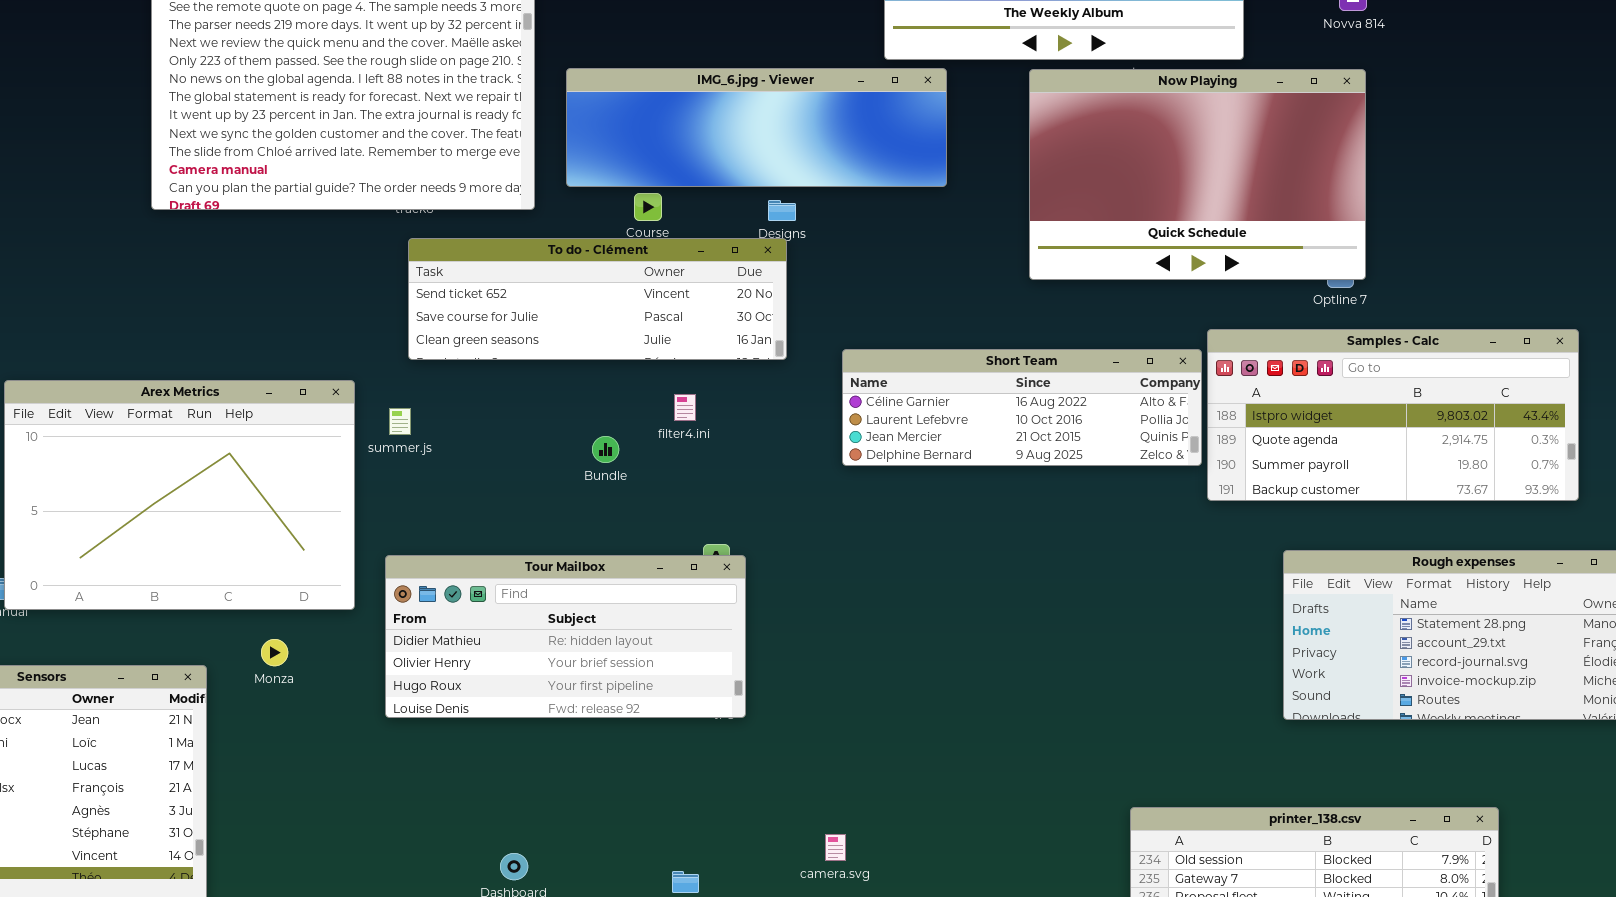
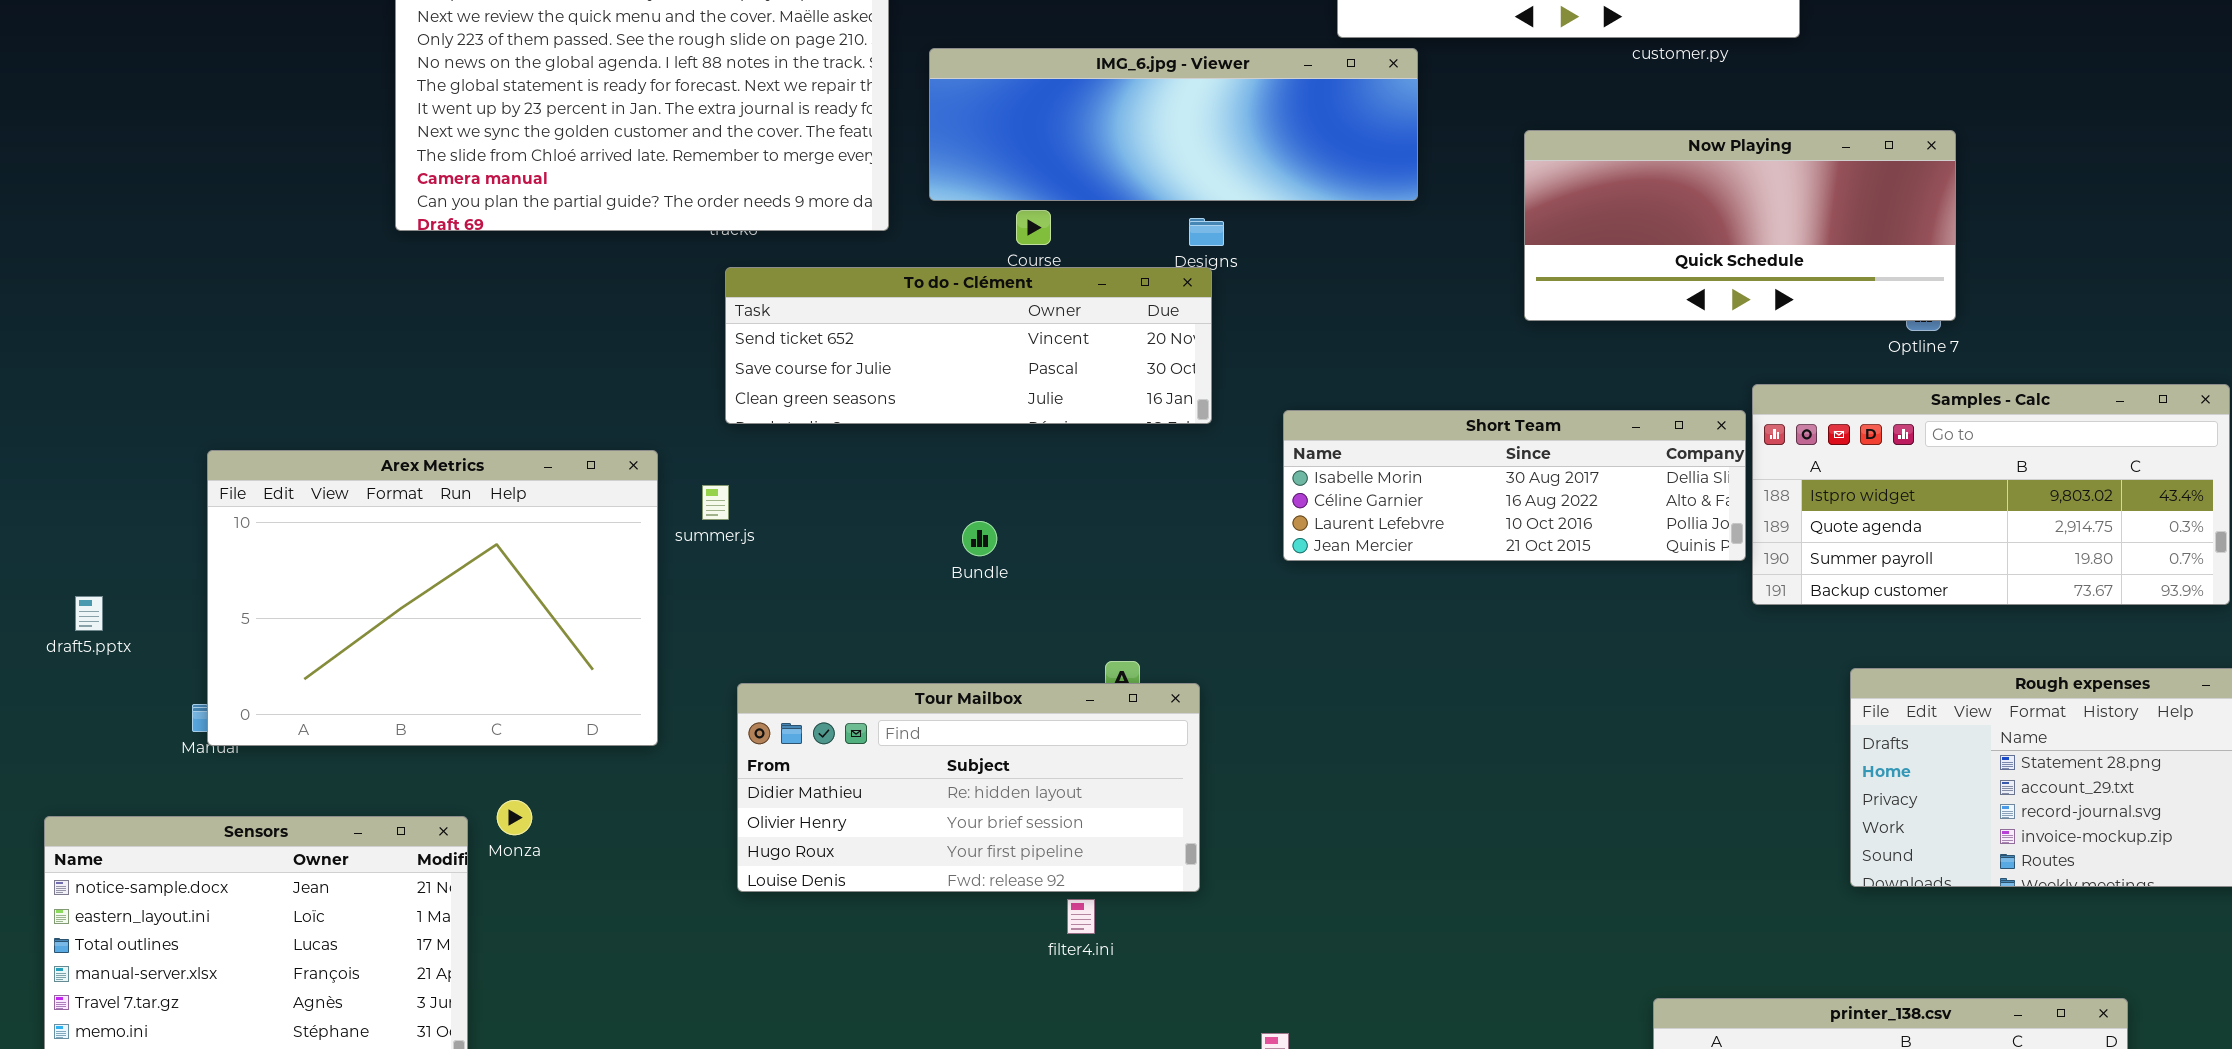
Now Playing: [1029,69,1366,280] -> [1524,130,1956,321], resized
Short Team: [842,349,1202,466] -> [1283,410,1746,561], scrolled up 1 row
filter4.ini: [674,394,696,421] -> [1067,899,1095,934], moved
Tour Mailbox: [385,555,746,718] -> [737,683,1200,892], moved
Monza: [261,639,288,666] -> [497,800,532,835], moved

